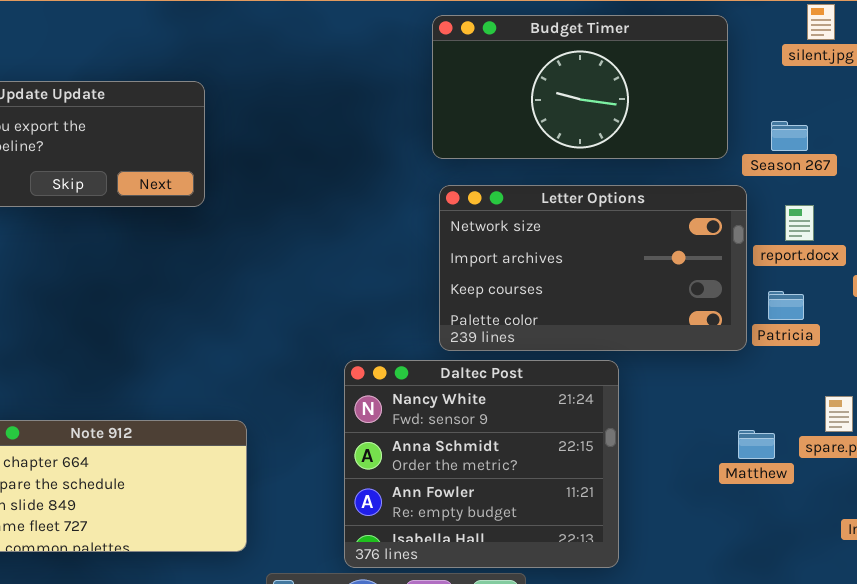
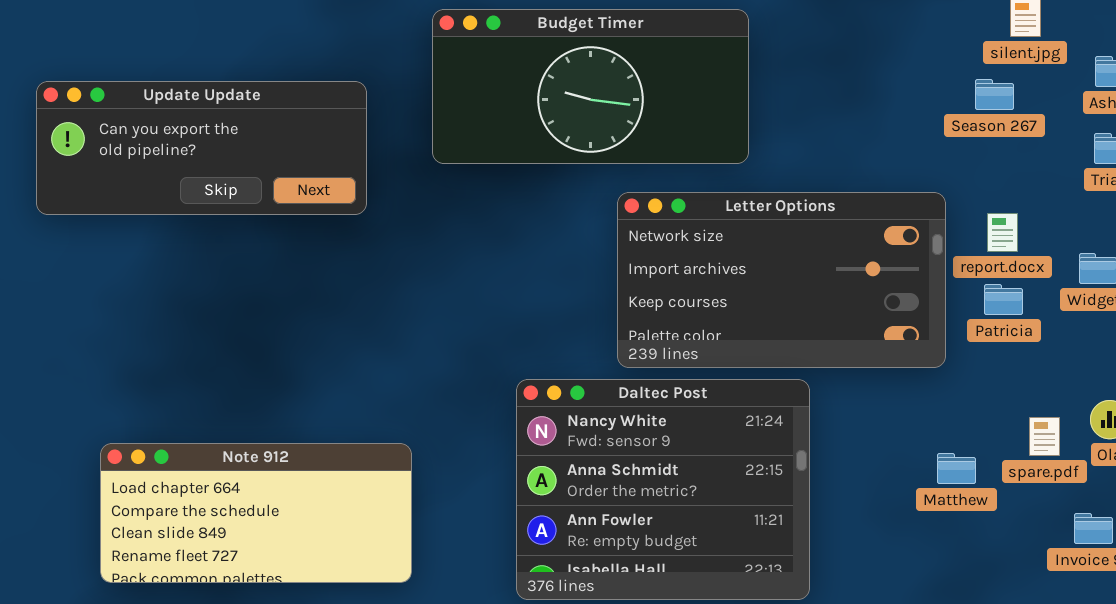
Budget Timer: [432,15,728,159] -> [432,9,749,164], moved
Season 267: [771,121,808,151] -> [975,79,1014,110], moved
Patricia: [768,291,804,320] -> [984,284,1023,315], moved

